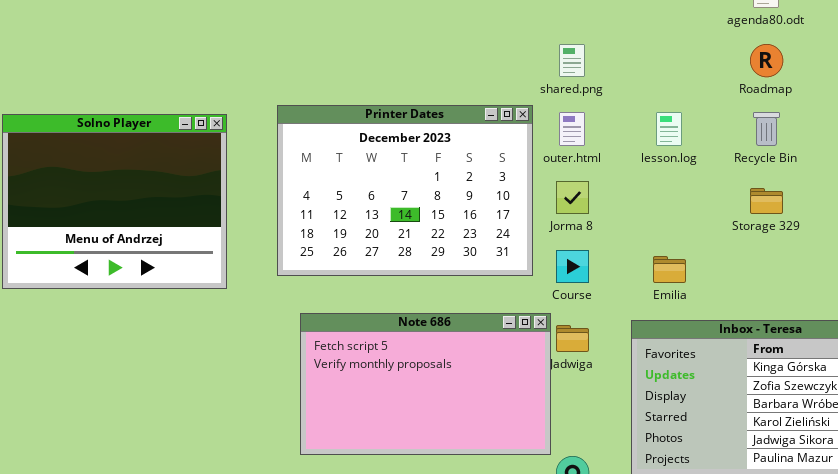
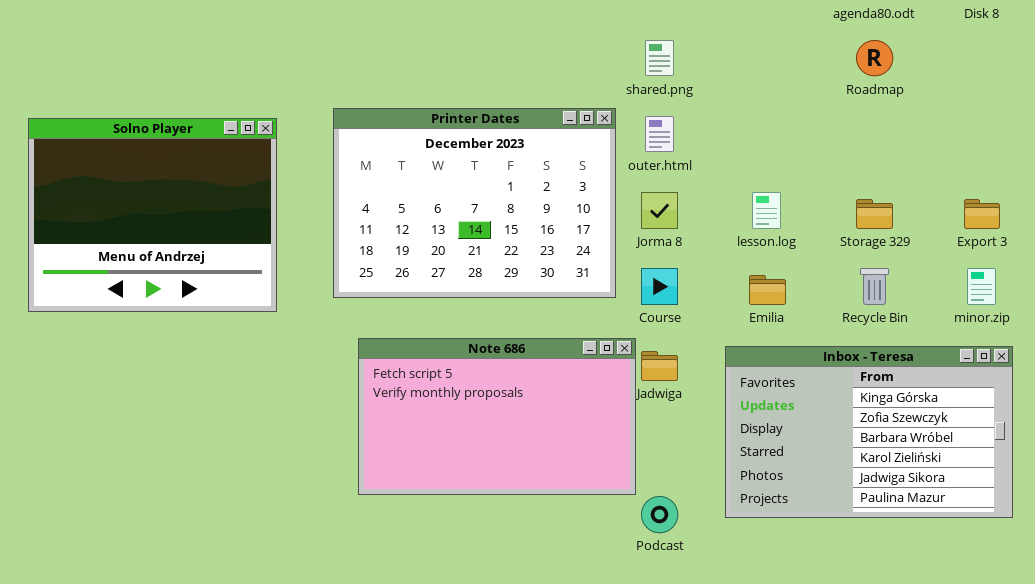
lesson.log: [656,112,682,146] -> [752,192,781,229], moved
Recycle Bin: [753,112,780,146] -> [860,268,889,305], moved

